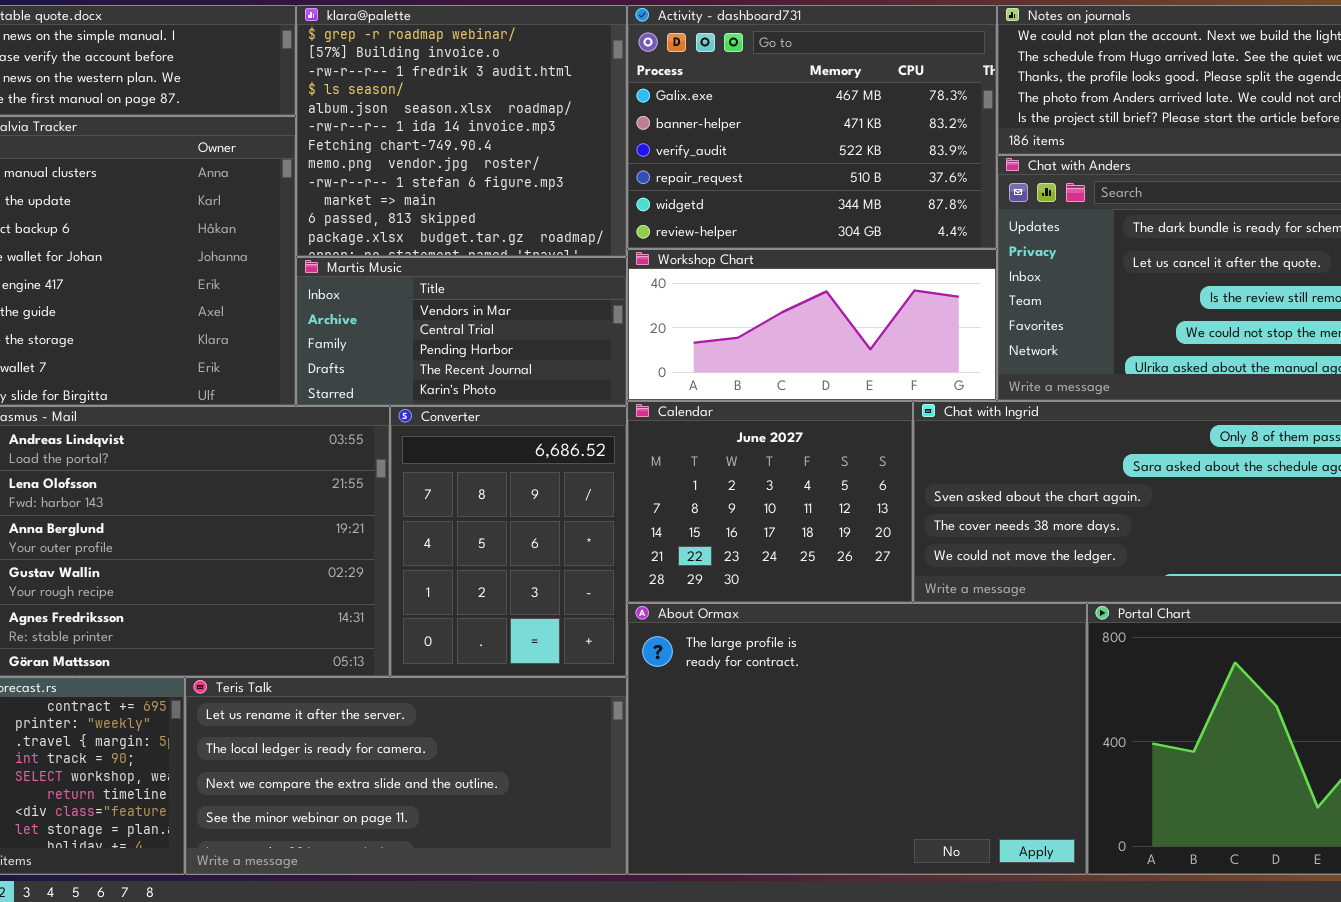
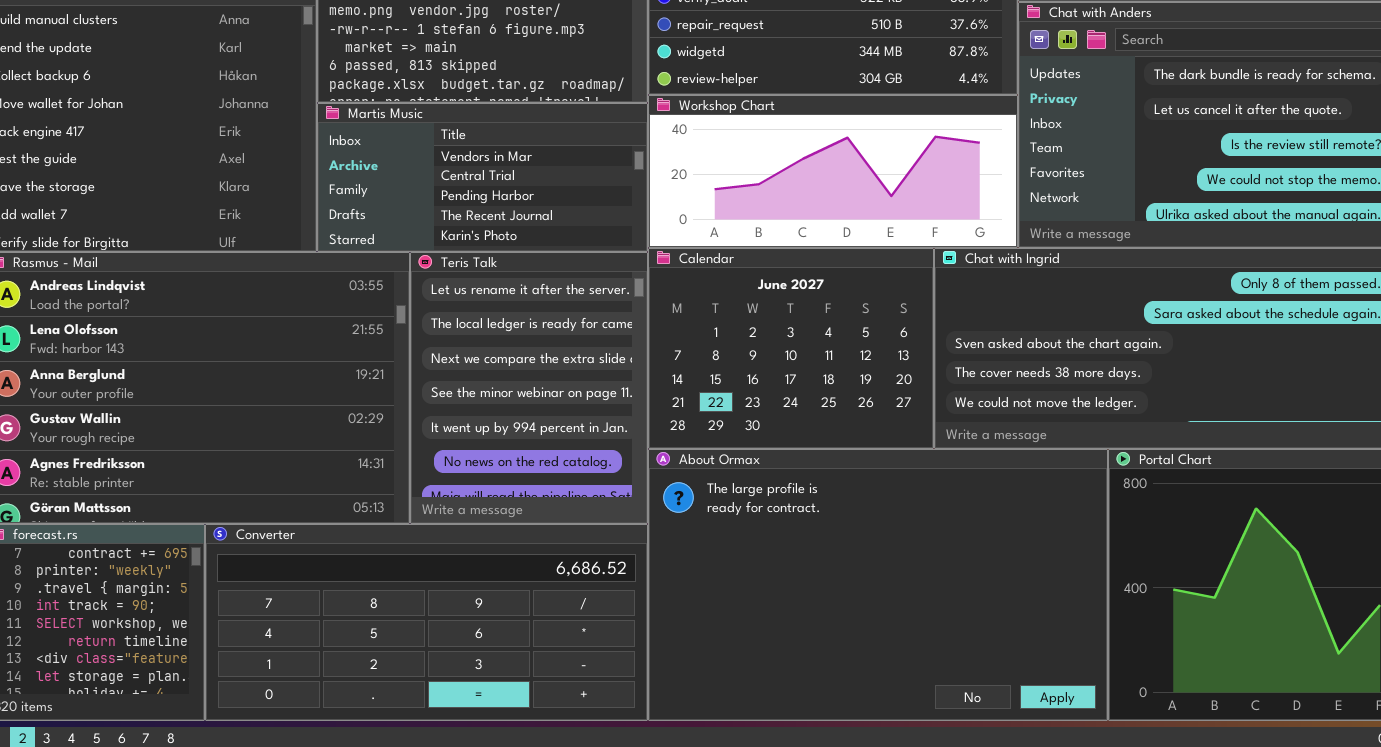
Converter: [390,406,627,677] -> [205,524,648,721], moved, resized
Teris Talk: [185,677,627,875] -> [410,252,648,524], moved, resized

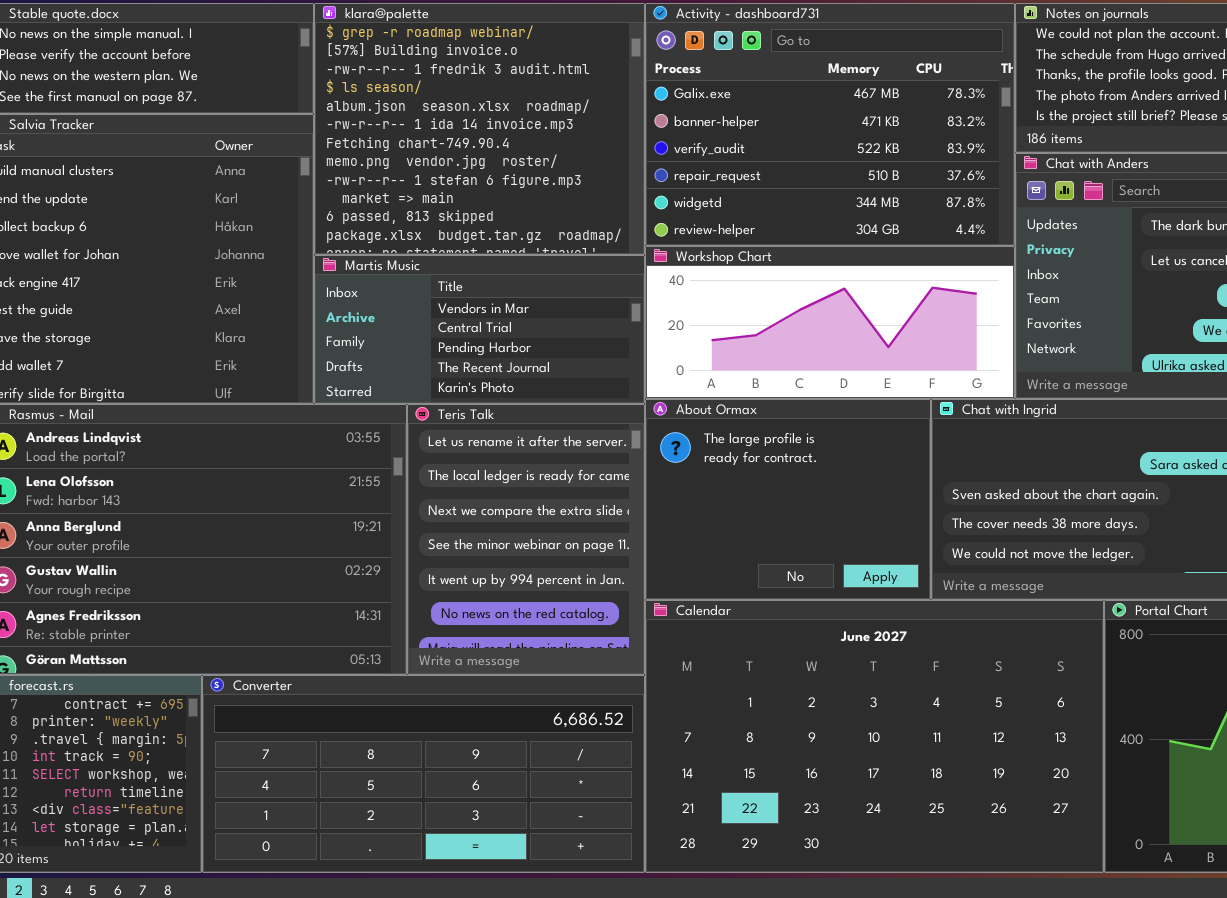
Calendar: [648,248,934,449] -> [645,600,1104,873], moved, resized
About Ormax: [648,449,1108,721] -> [645,399,931,600], moved, resized

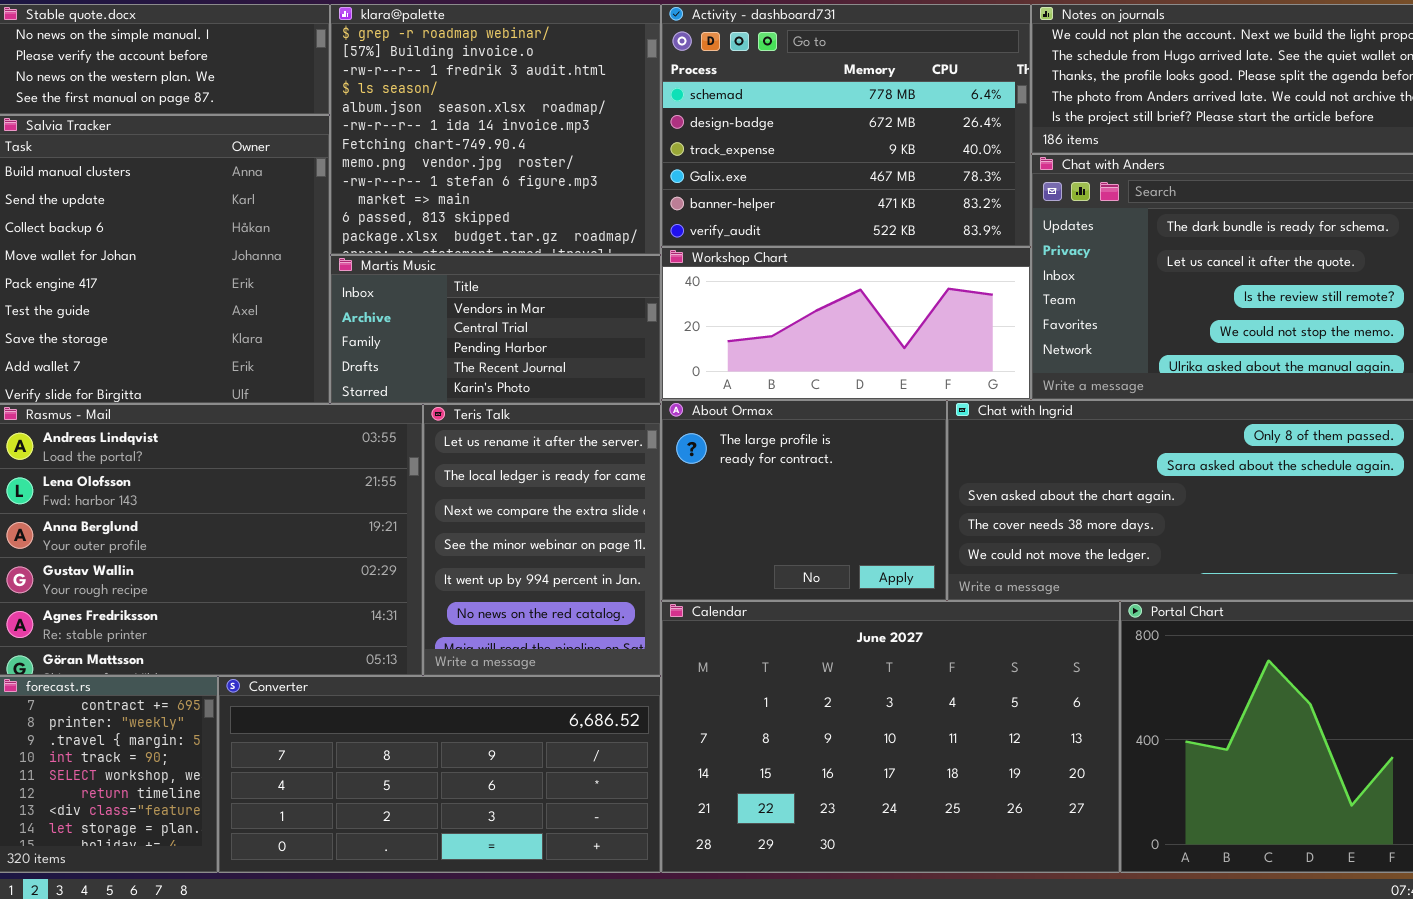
Activity - dashboard731: [645,3,1015,246] -> [661,4,1031,247], scrolled up 3 rows

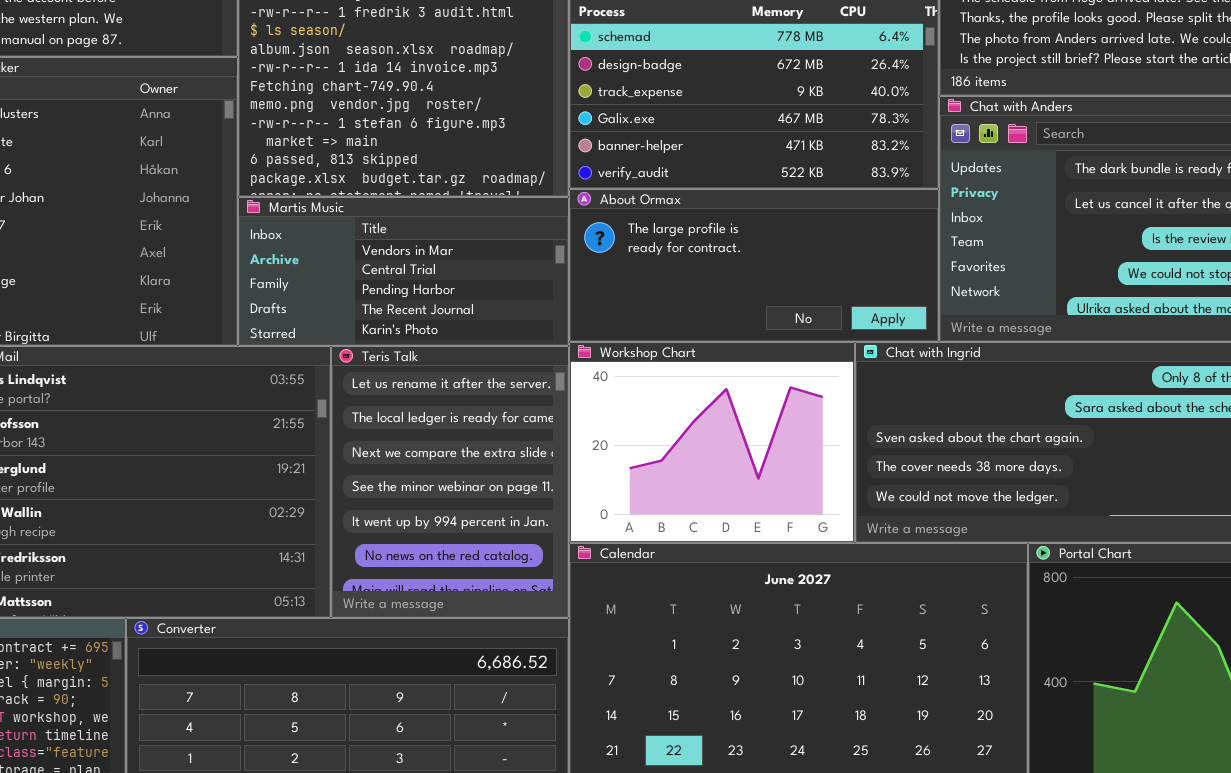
Workshop Chart: [661,247,1031,400] -> [569,342,855,543], moved, resized
About Ormax: [661,400,947,601] -> [569,189,939,342], moved, resized

